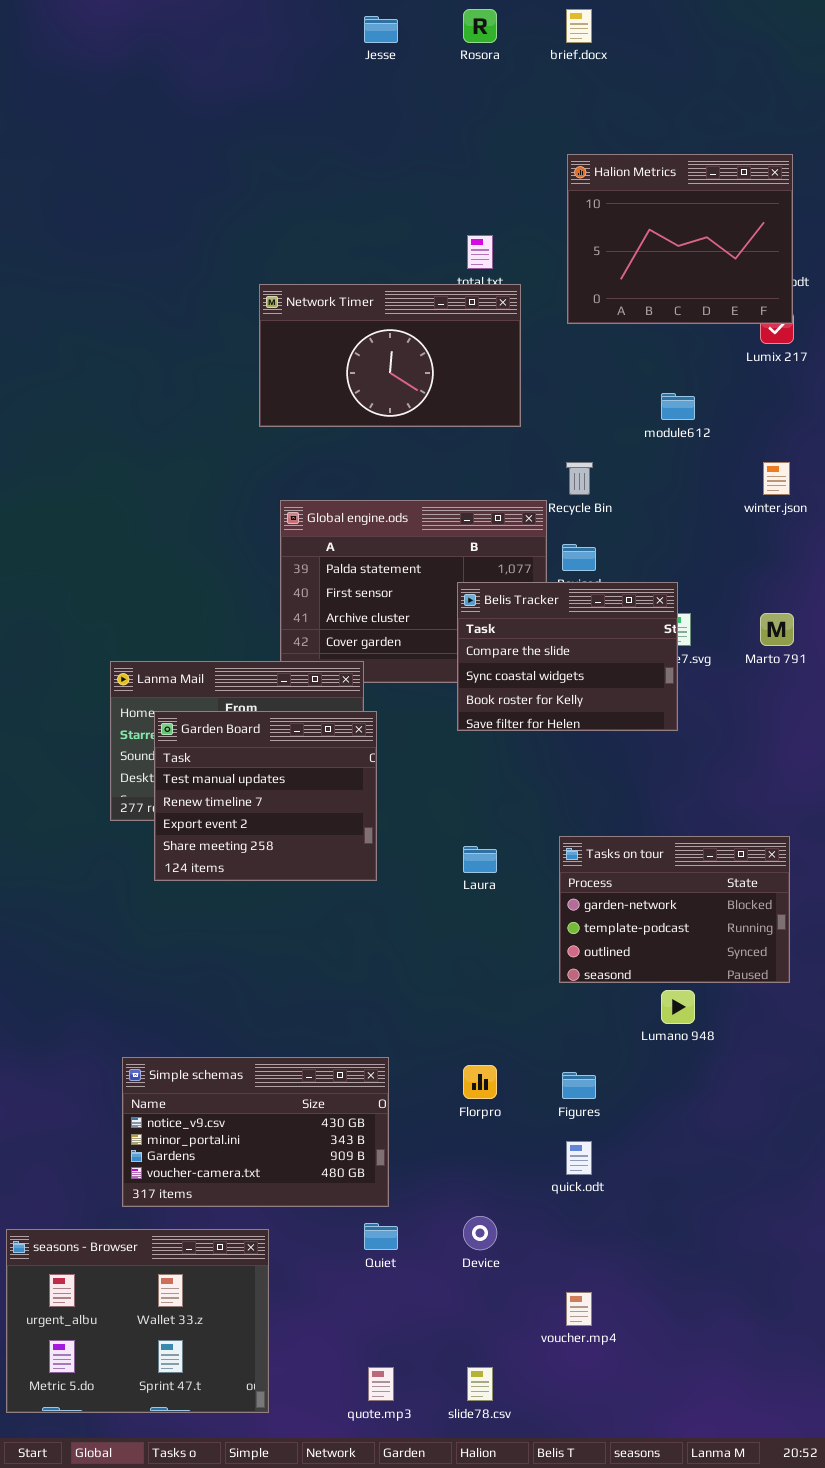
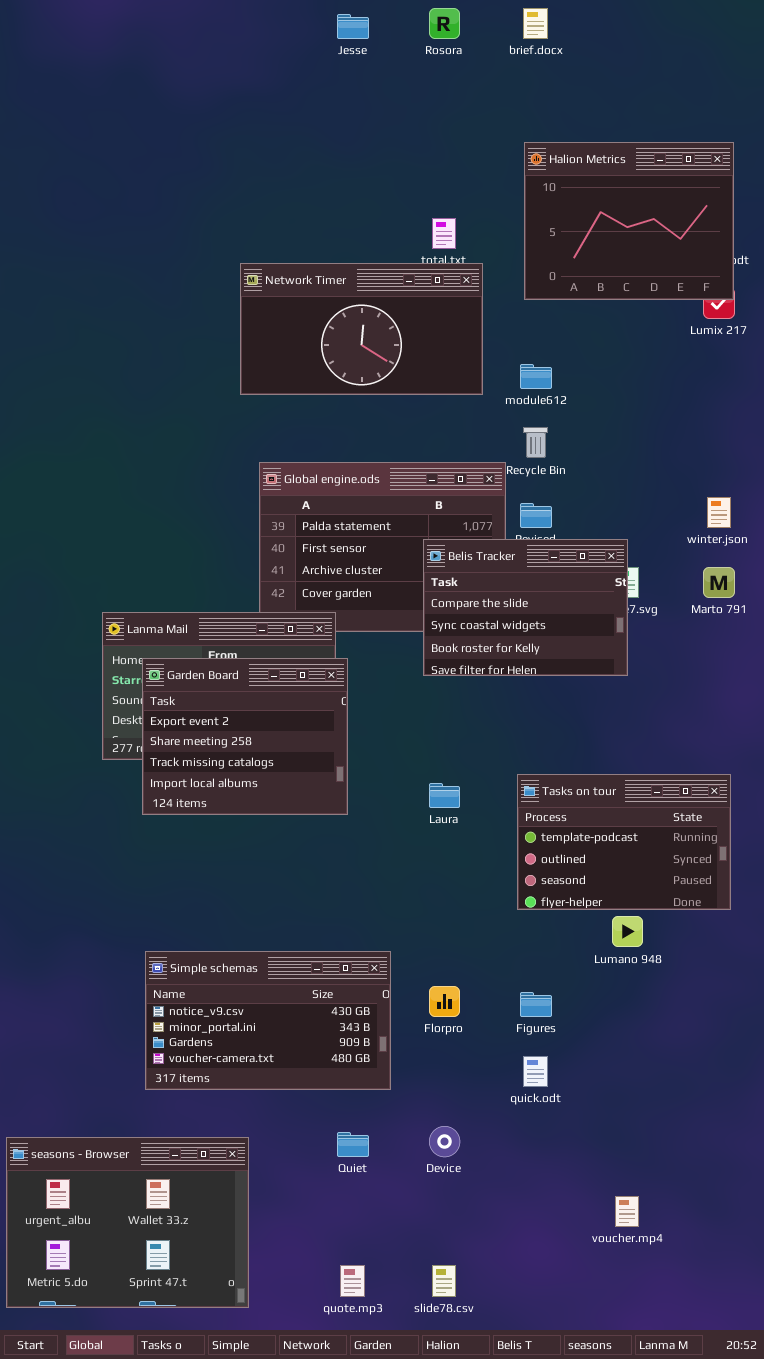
module612: [661,393,695,420] -> [520,364,552,389], moved
winter.json: [763,462,790,495] -> [707,497,731,528], moved
Garden Board: [154,711,377,881] -> [142,658,348,815], scrolled down 2 rows
Tasks on tour: [559,836,790,983] -> [517,774,731,910], scrolled down 1 row
Simple schemas: [122,1057,389,1207] -> [145,951,391,1090], moved
voucher.mp4: [566,1292,592,1326] -> [615,1196,639,1227], moved

